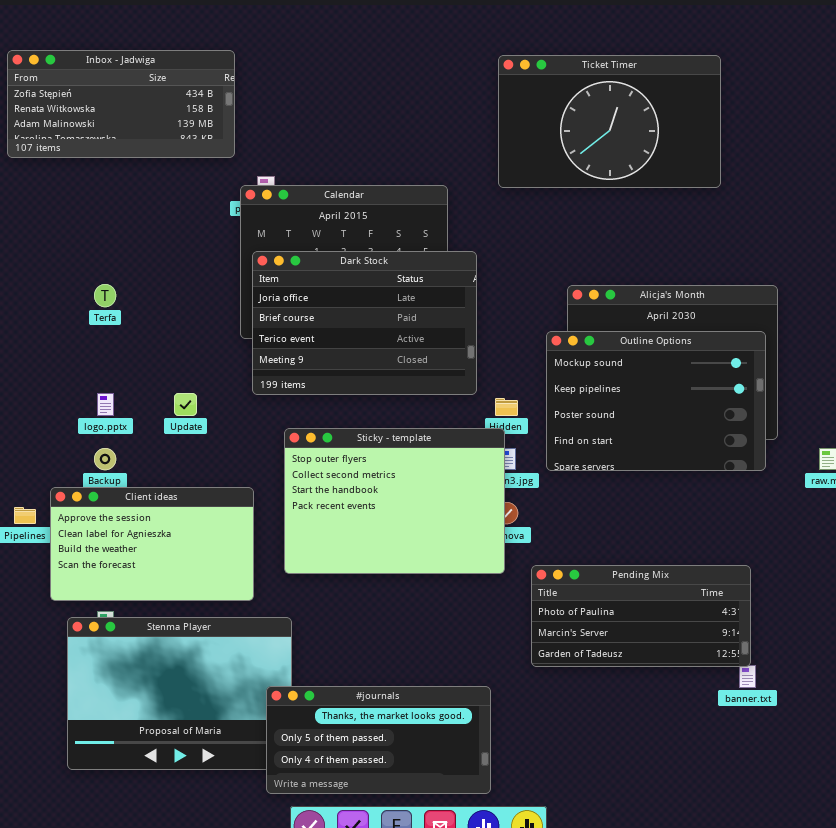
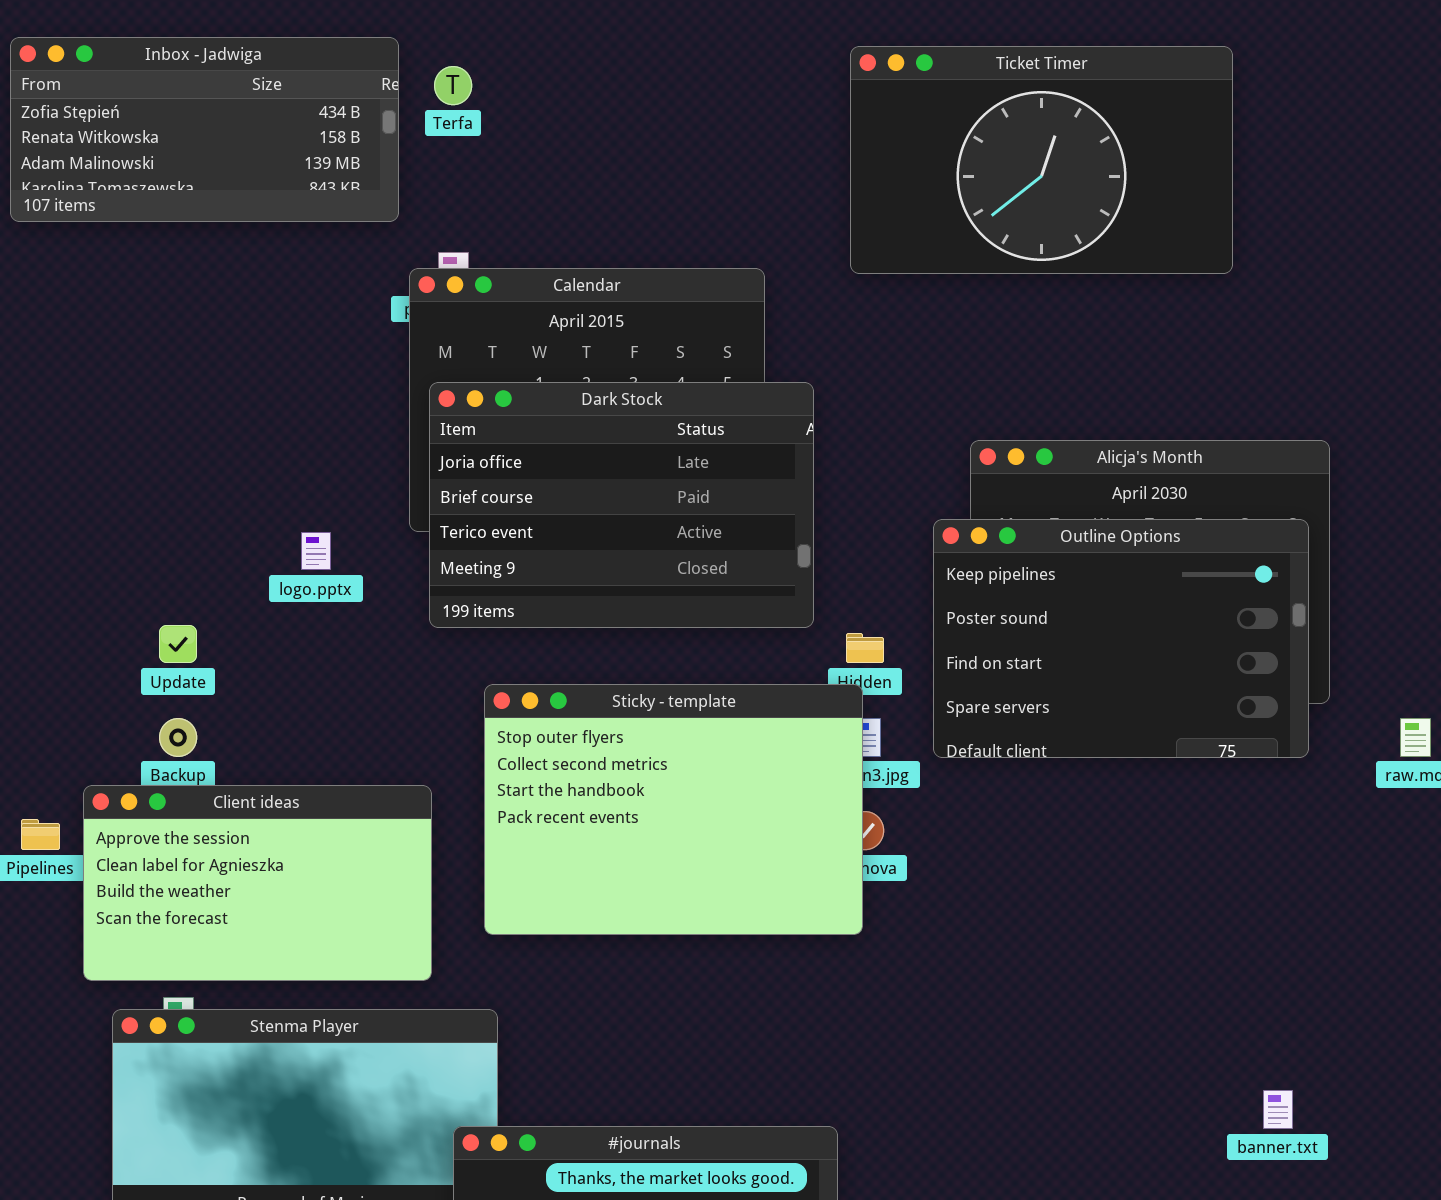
Terfa: [94,284,116,307] -> [434,66,472,105], moved
Outline Options: [546,331,766,471] -> [933,519,1309,758], scrolled down 1 row
logo.pptx: [97,393,114,416] -> [301,532,331,570], moved
Update: [174,393,197,416] -> [159,625,197,663], moved
Pending Mix: [531,565,751,667] -> none, closed

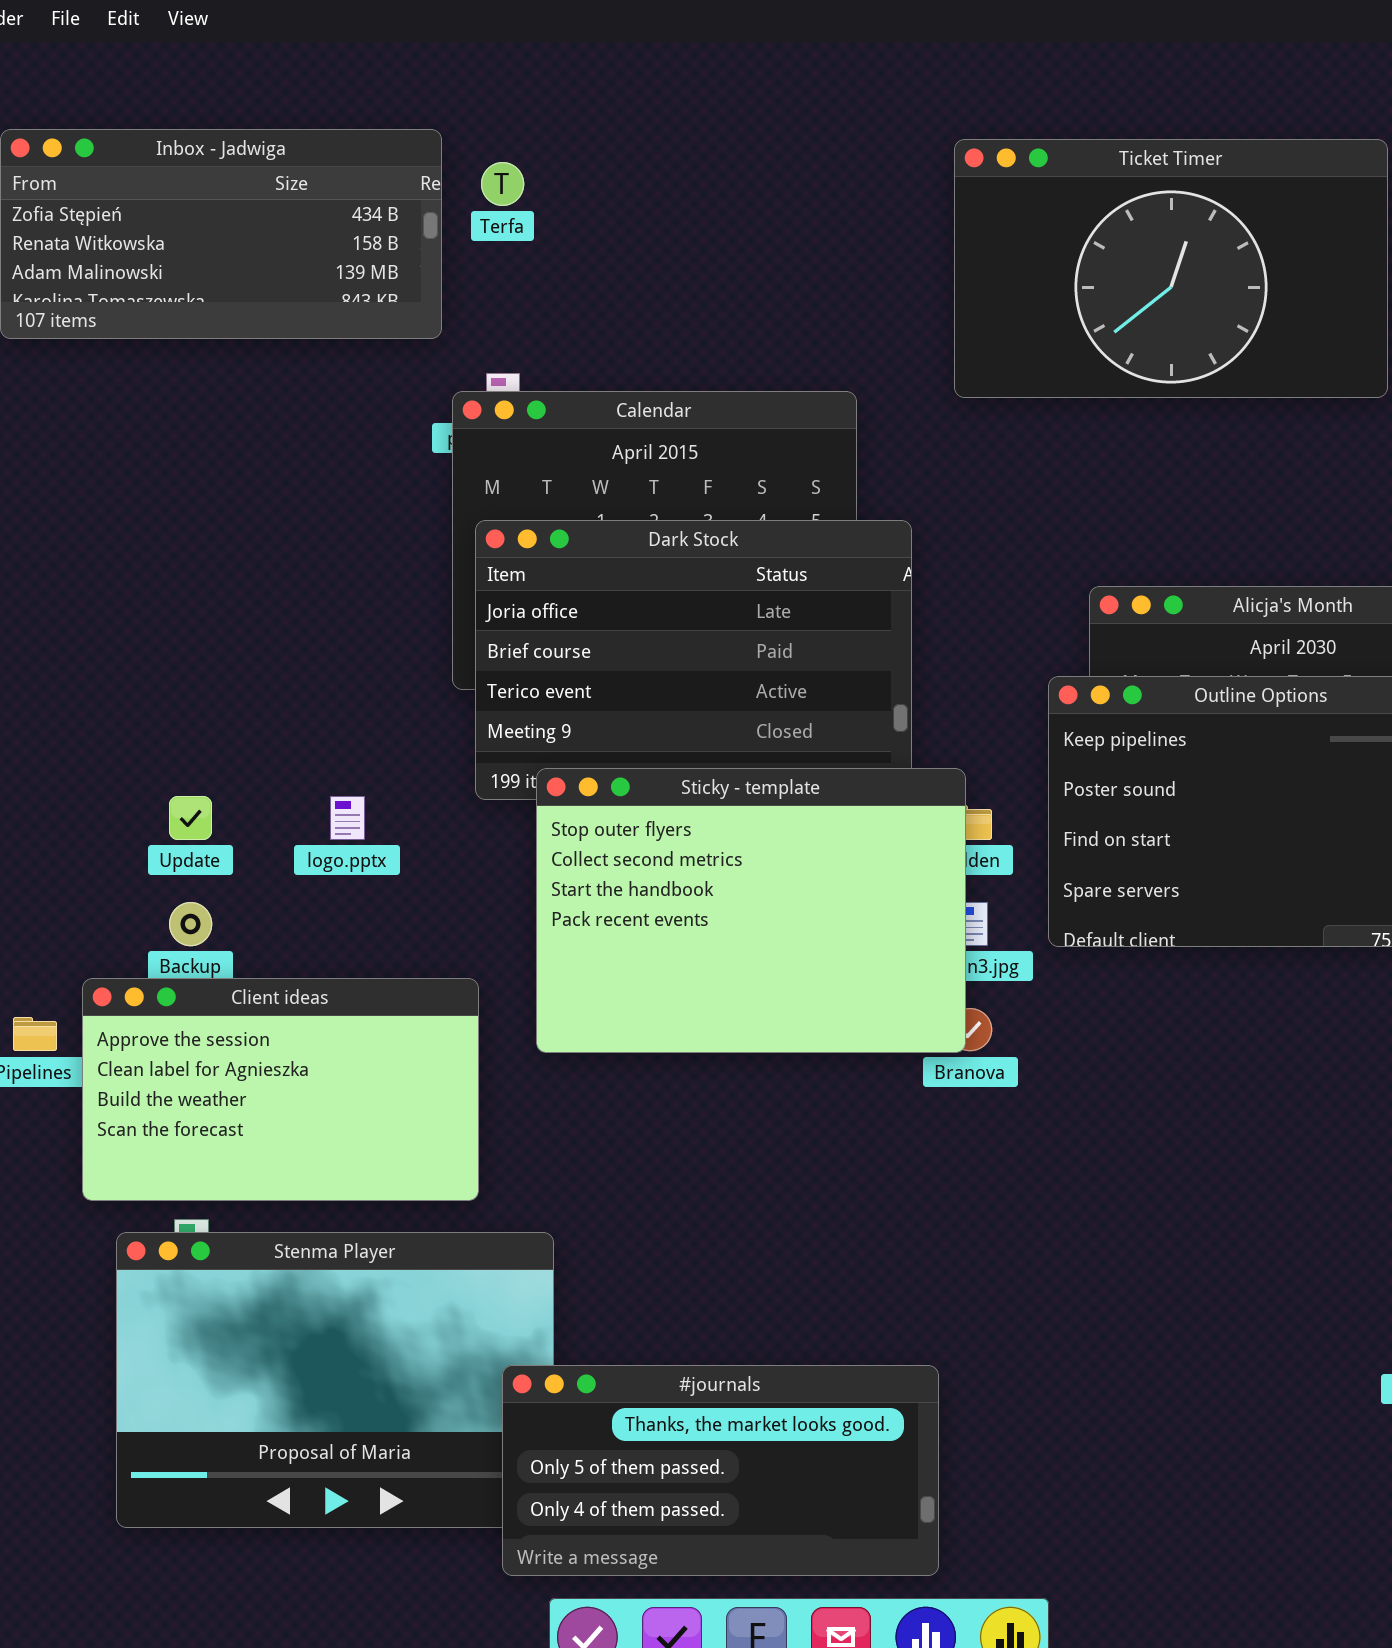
logo.pptx: [301,532,331,570] -> [330,796,365,840], moved
Sticky - template: [484,684,863,935] -> [536,768,966,1053], moved

